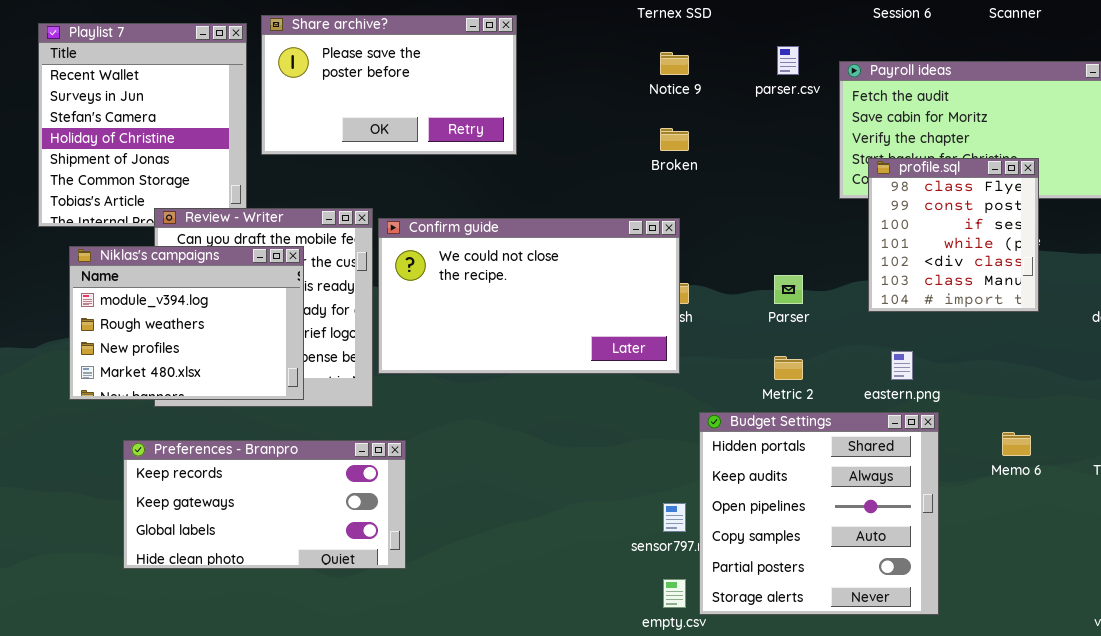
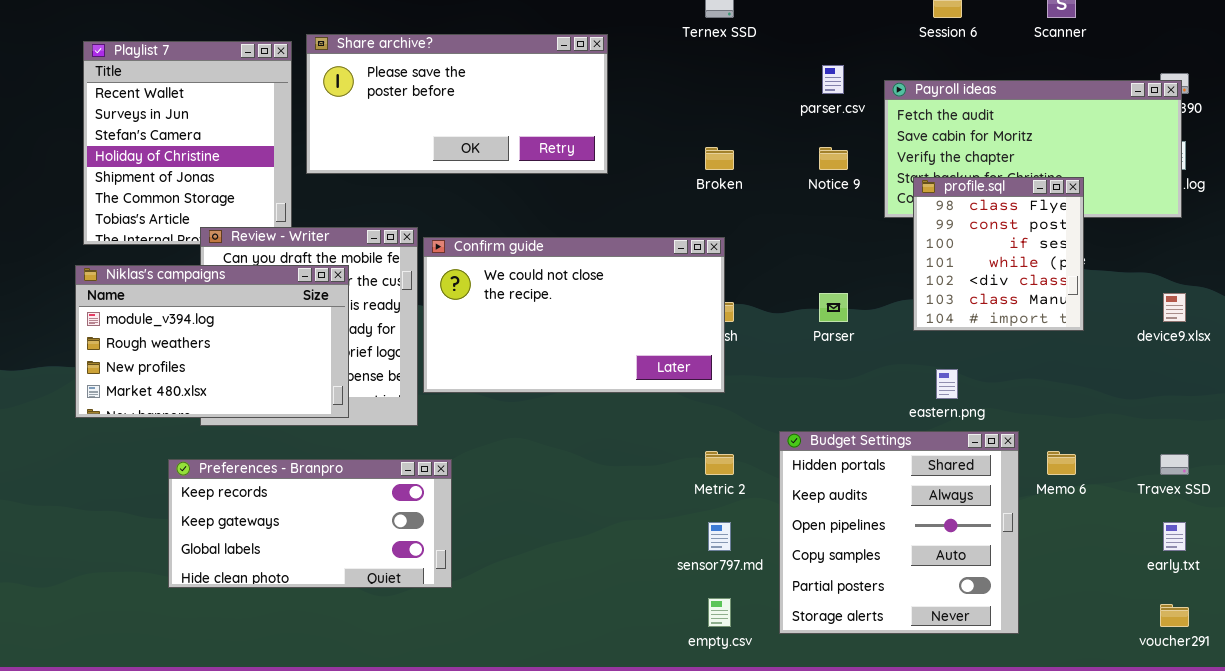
Share archive?: [261,15,517,155] -> [306,34,608,174], resized
Notice 9: [660,52,689,75] -> [819,147,848,170], moved
Niklas's campaigns: [69,246,304,400] -> [75,265,349,418], resized
Metric 2: [774,356,803,380] -> [705,451,734,475], moved
Budget Settings: [699,412,939,615] -> [779,431,1019,634], moved

